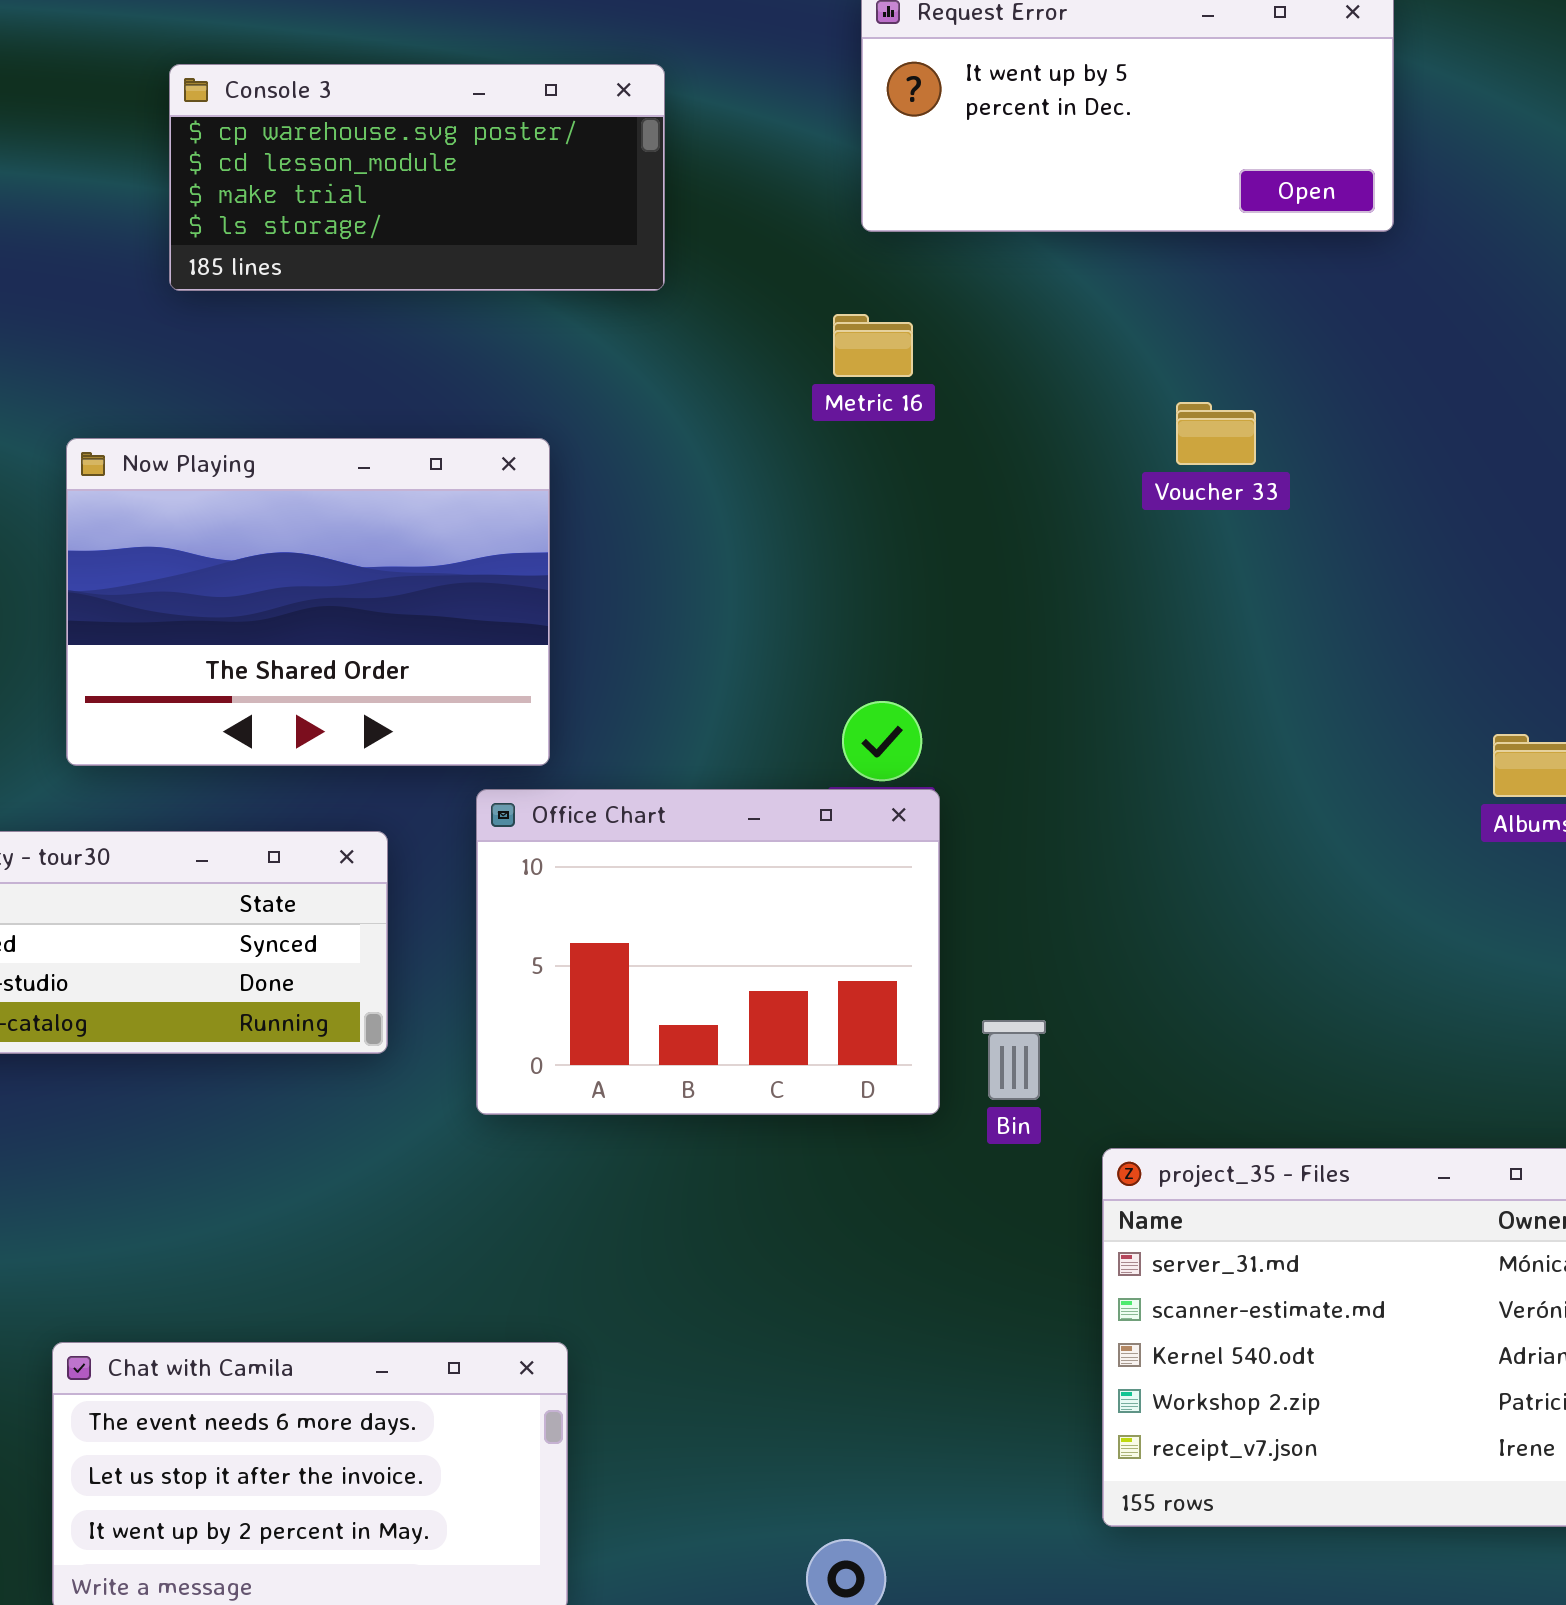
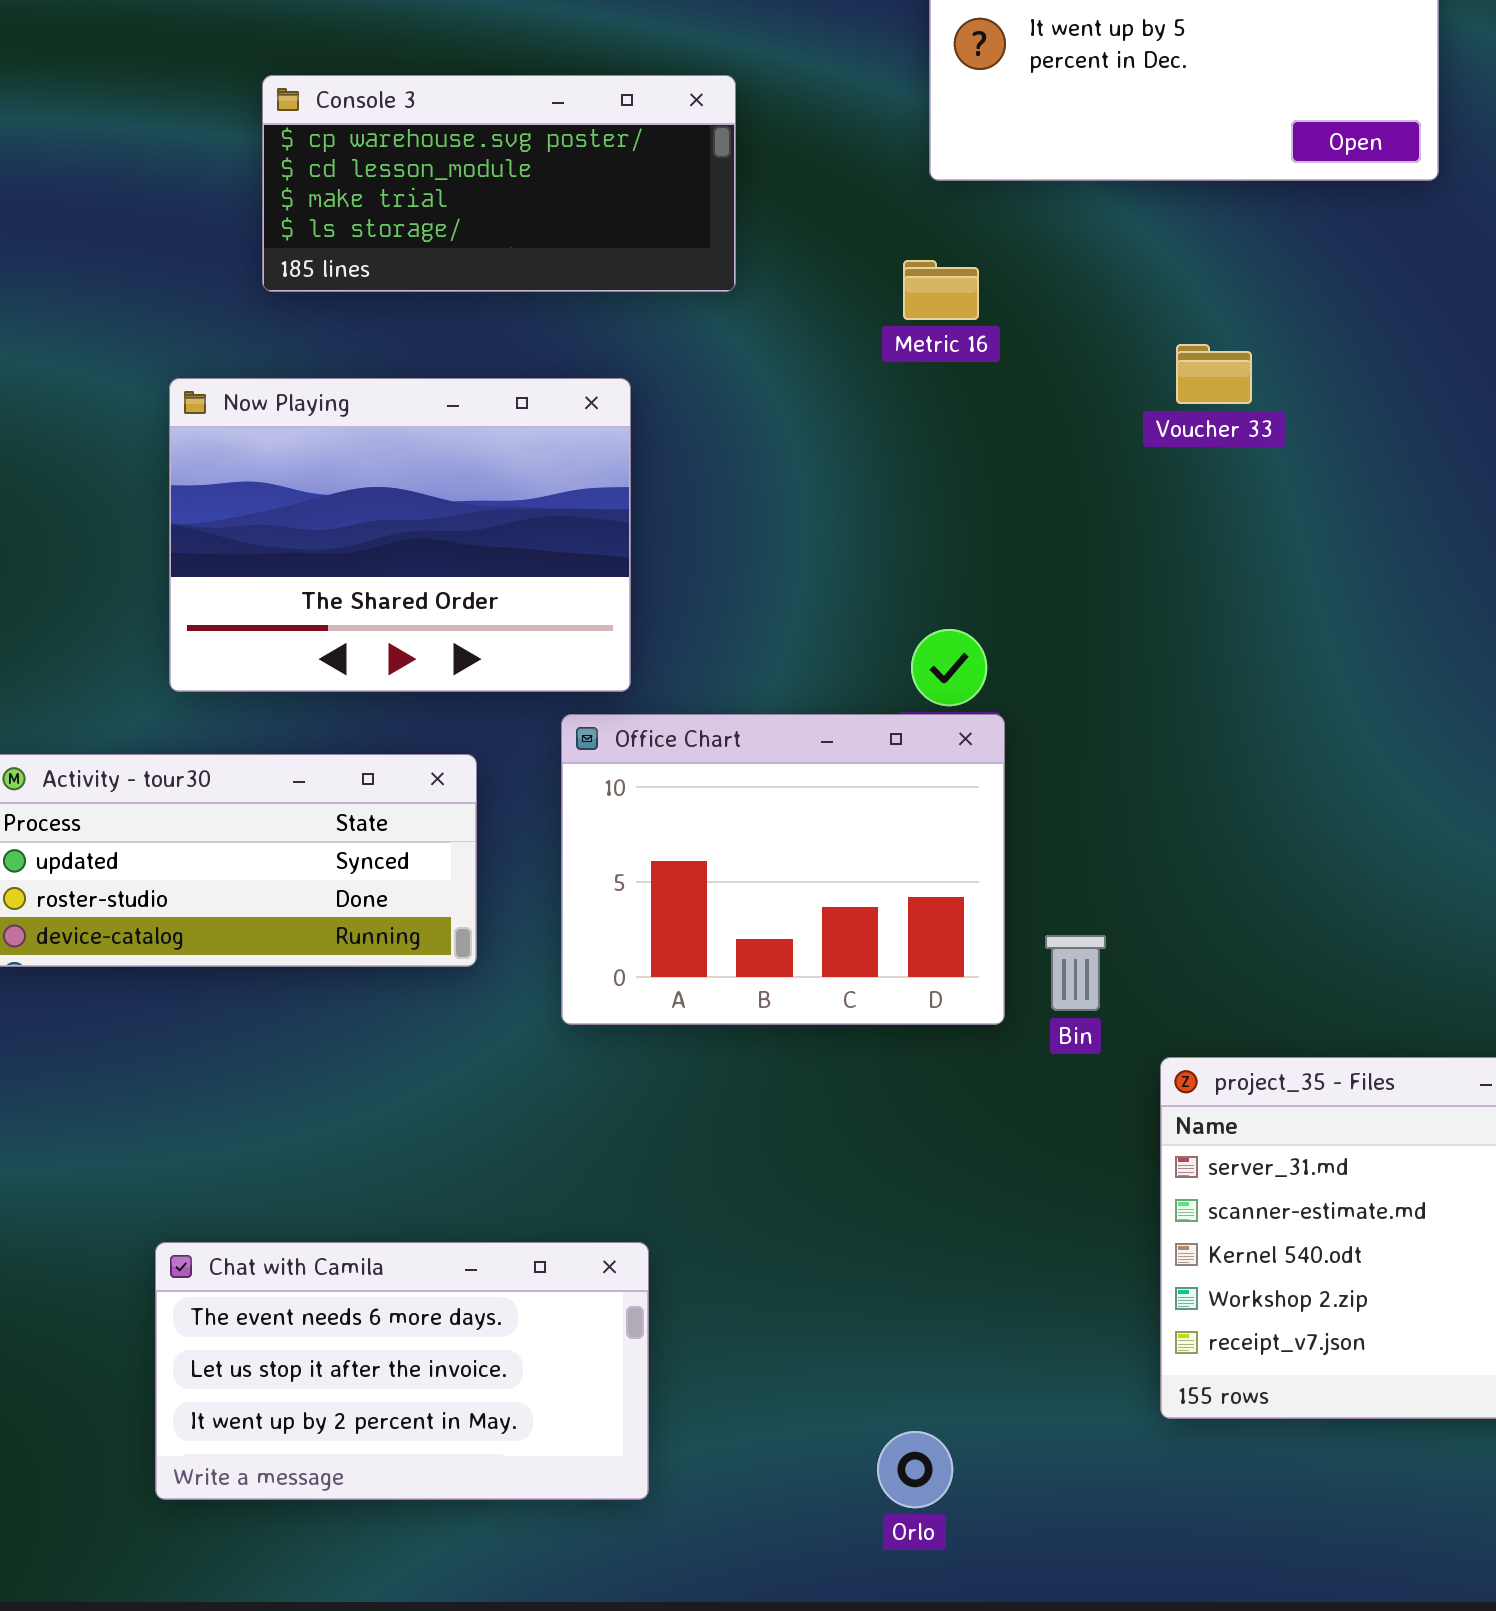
Console 3: [169,64,665,291] -> [262,75,736,292], moved
Voucher 33: [1176,402,1256,465] -> [1176,344,1252,404], moved

